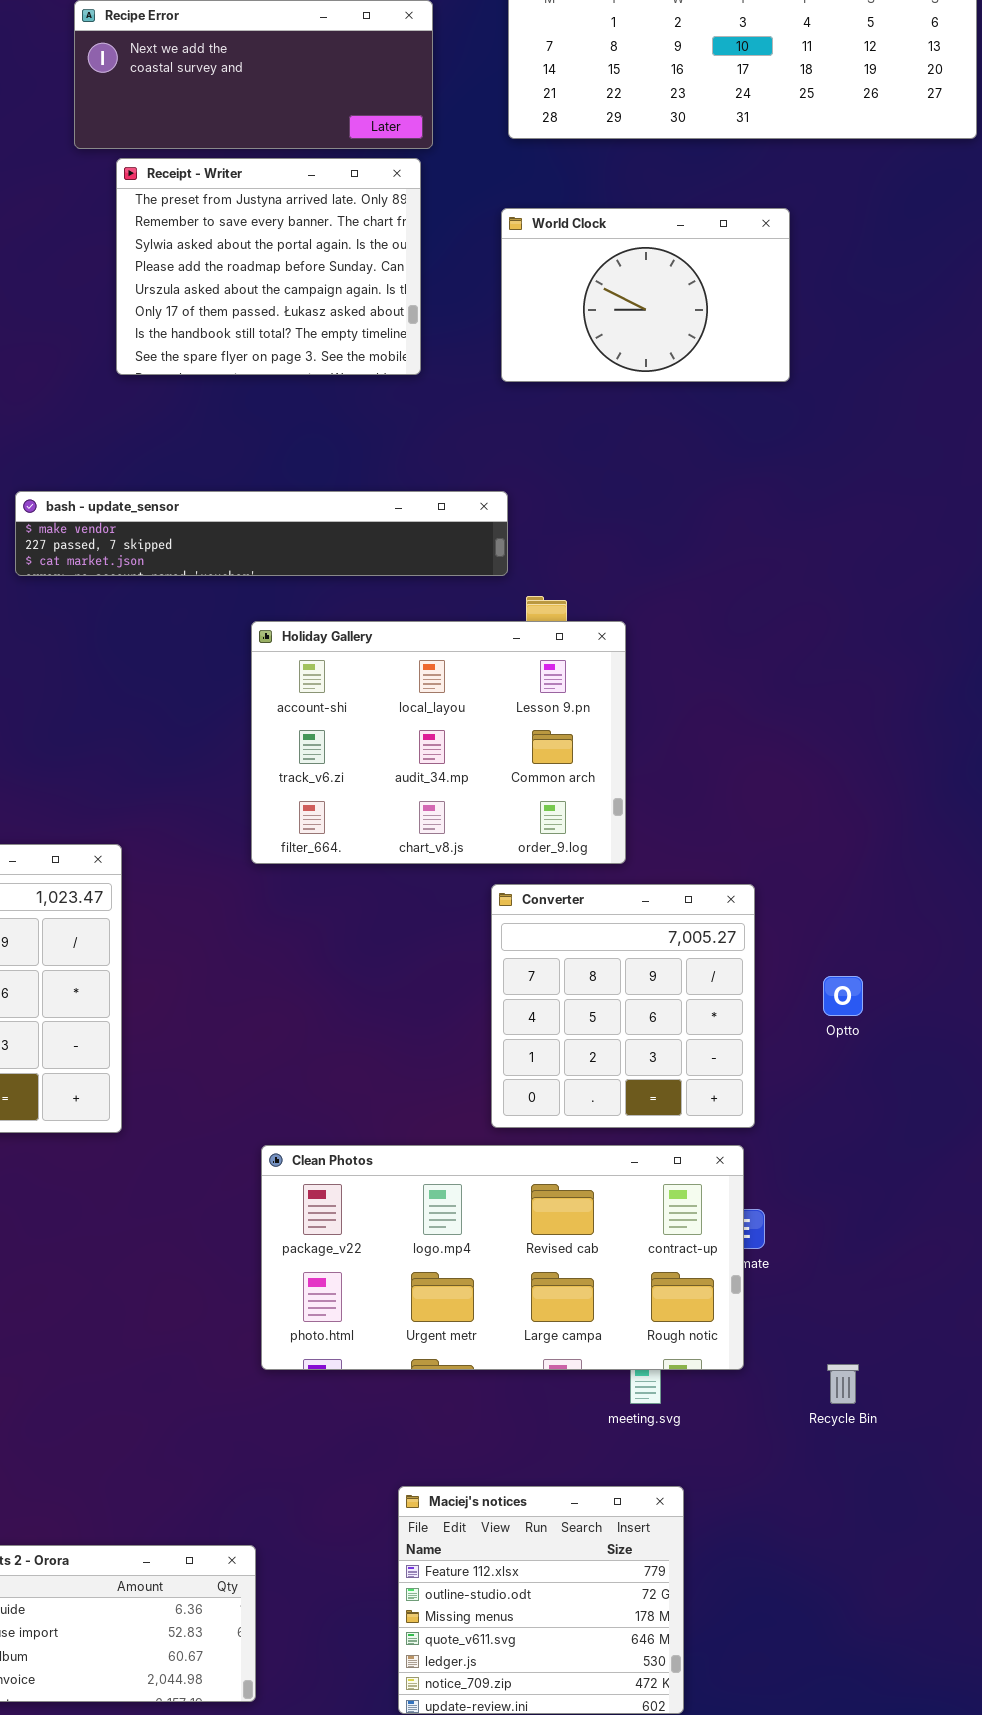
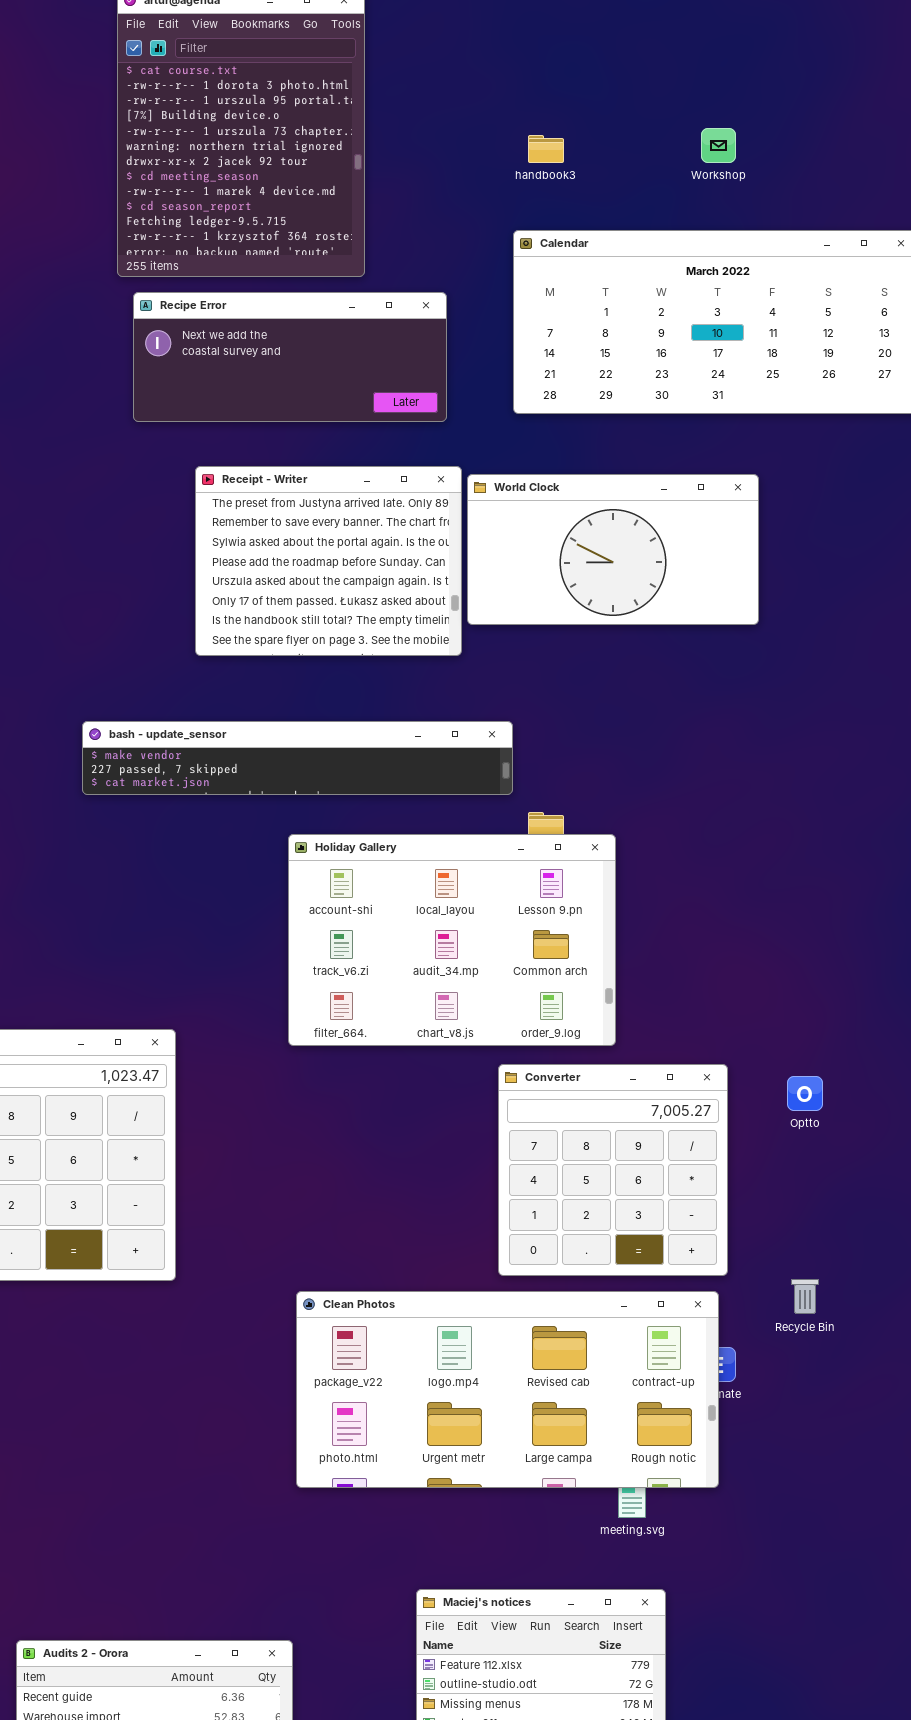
Receipt - Writer: [116,158,421,375] -> [195,466,462,656], moved
World Clock: [501,208,790,382] -> [467,474,759,625], resized
Optto: [823,976,863,1016] -> [787,1076,823,1111], moved
Recycle Bin: [827,1364,859,1404] -> [791,1279,819,1314], moved

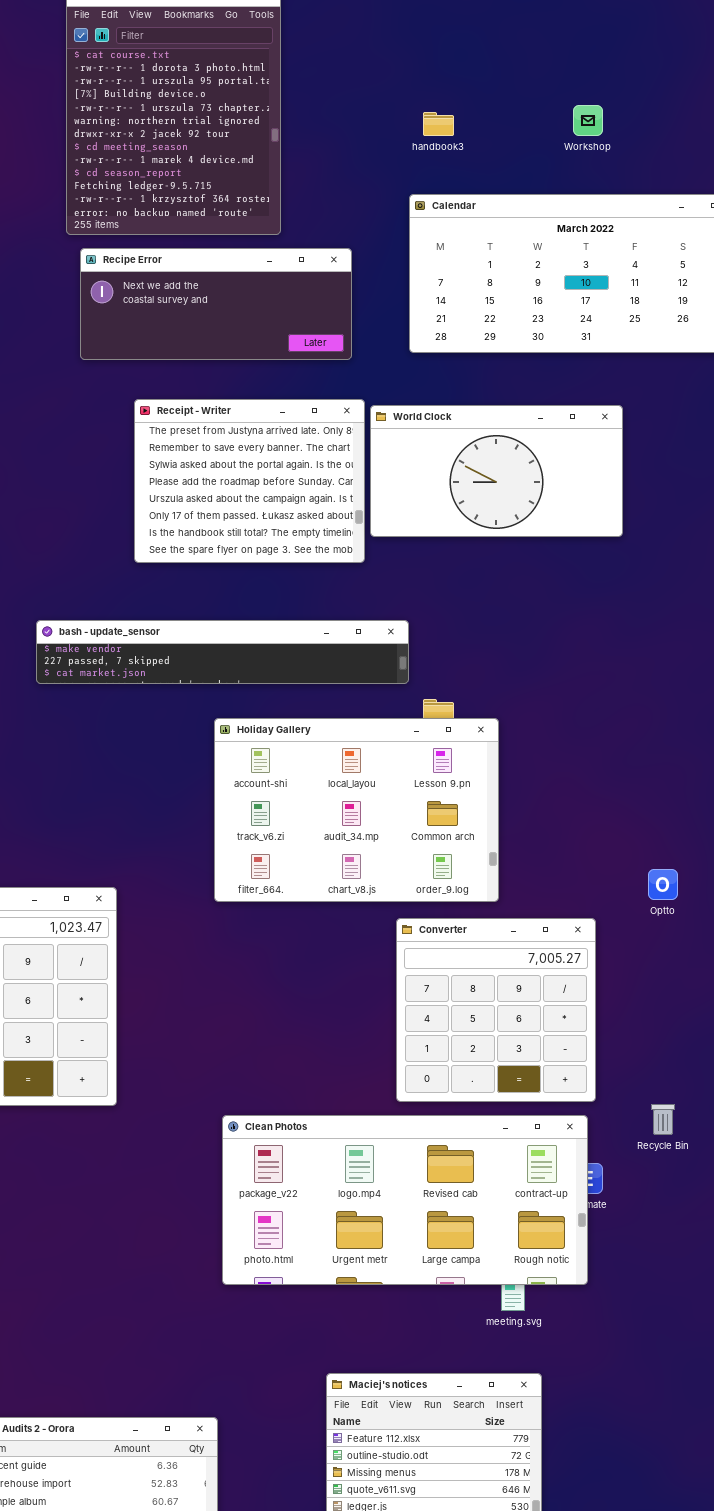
Optto: [787,1076,823,1111] -> [648,869,678,900], moved

